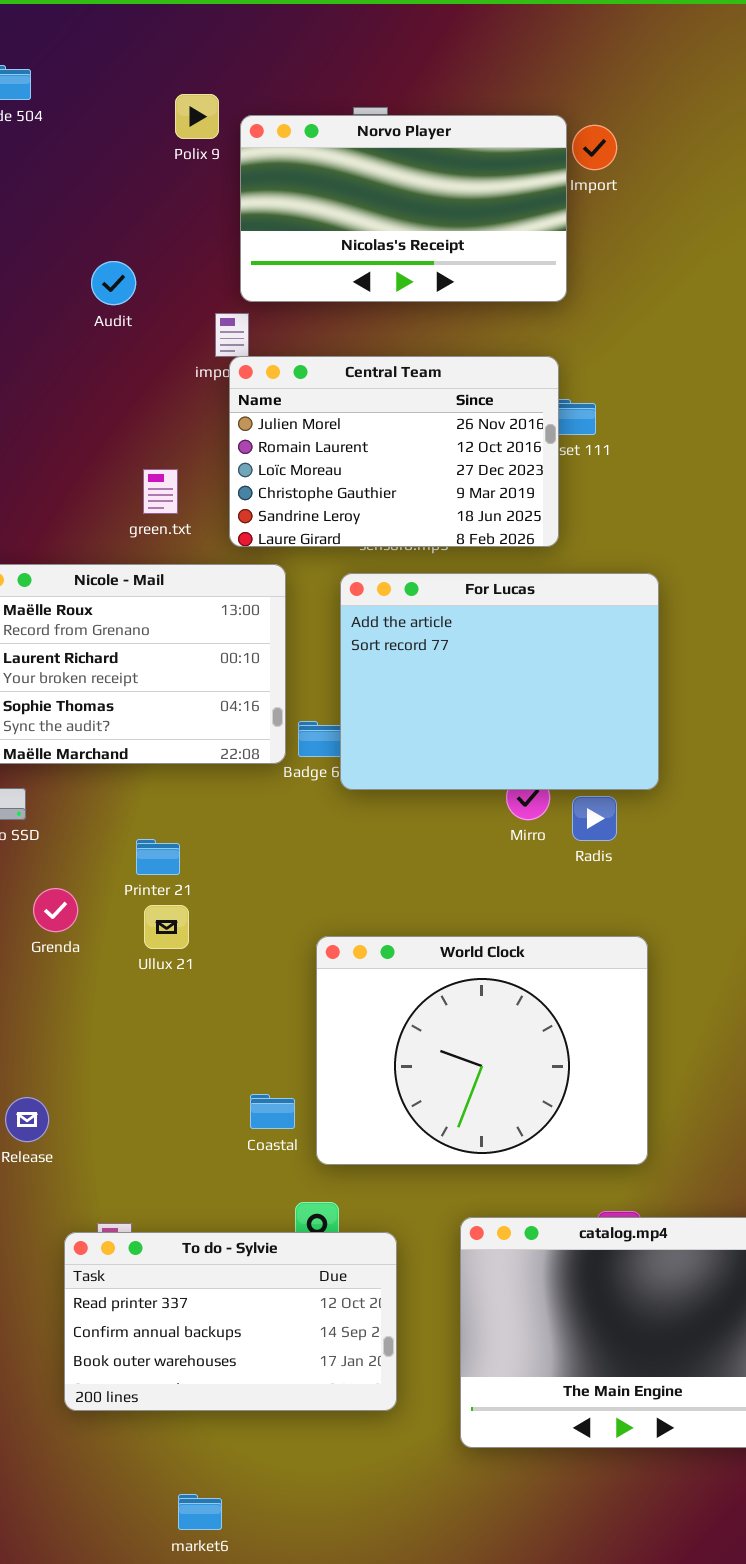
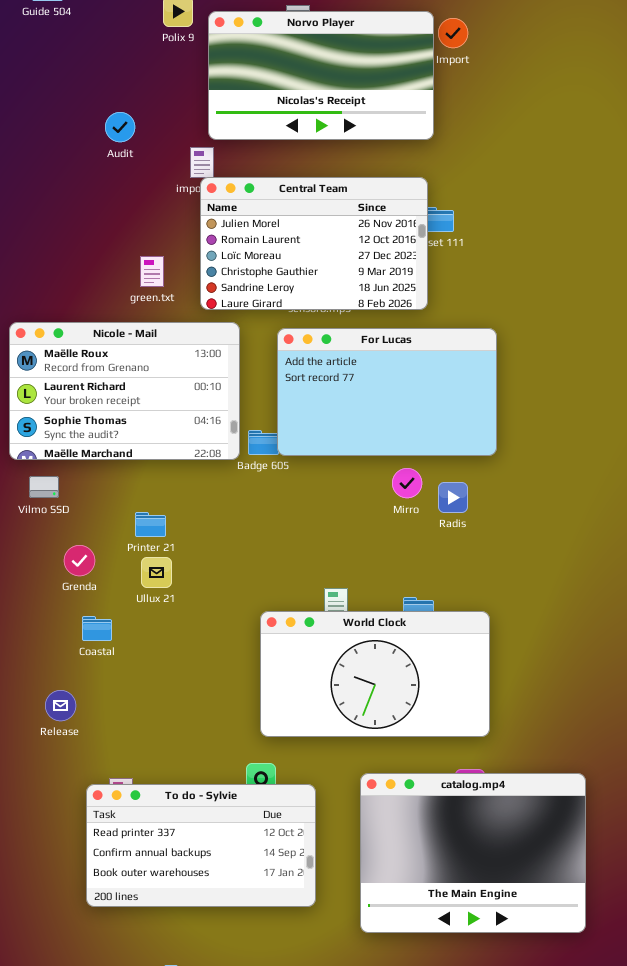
For Lucas: [340,573,659,790] -> [277,328,497,456], resized
World Clock: [316,936,648,1165] -> [260,611,490,737], resized
Coastal: [250,1094,295,1129] -> [82,616,112,641], moved

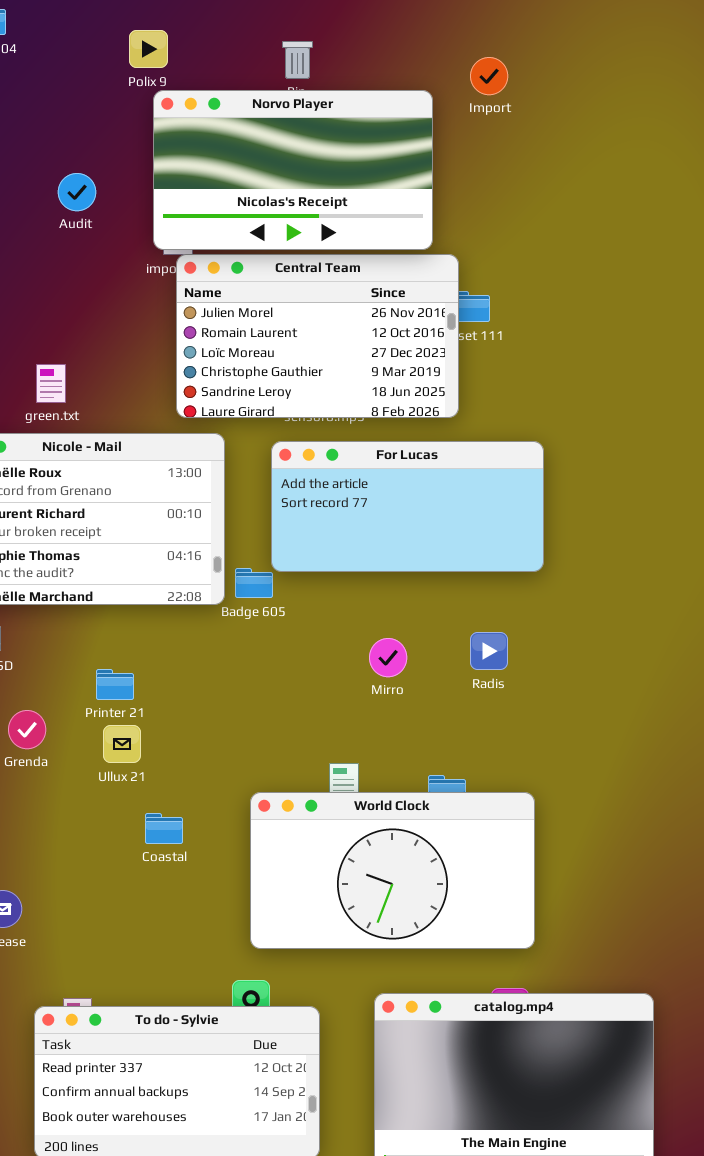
Norvo Player: [208,11,434,140] -> [153,90,433,250], moved
green.txt: [140,256,164,287] -> [36,364,66,403], moved
For Lucas: [277,328,497,456] -> [271,441,544,572], resized
Mirro: [392,468,422,498] -> [369,638,407,677], moved
Coastal: [82,616,112,641] -> [145,813,183,844], moved

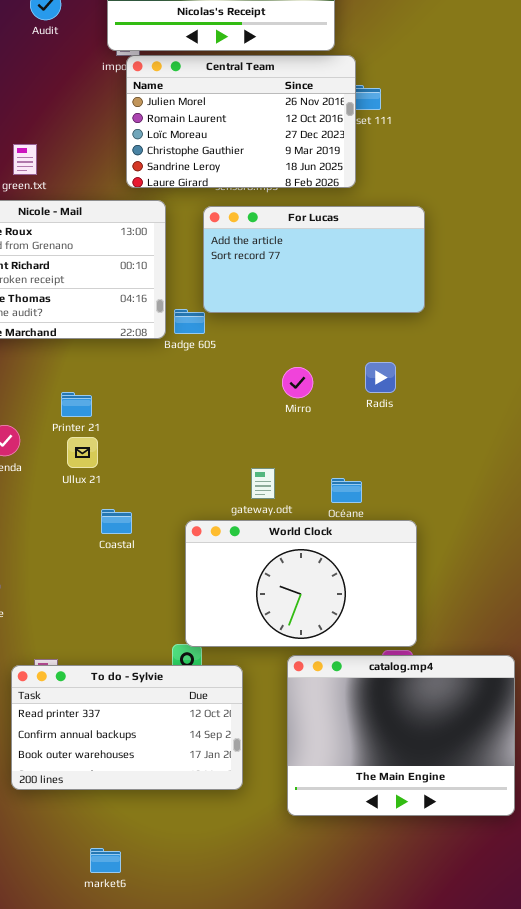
World Clock: [250,792,535,949] -> [185,520,417,647], moved

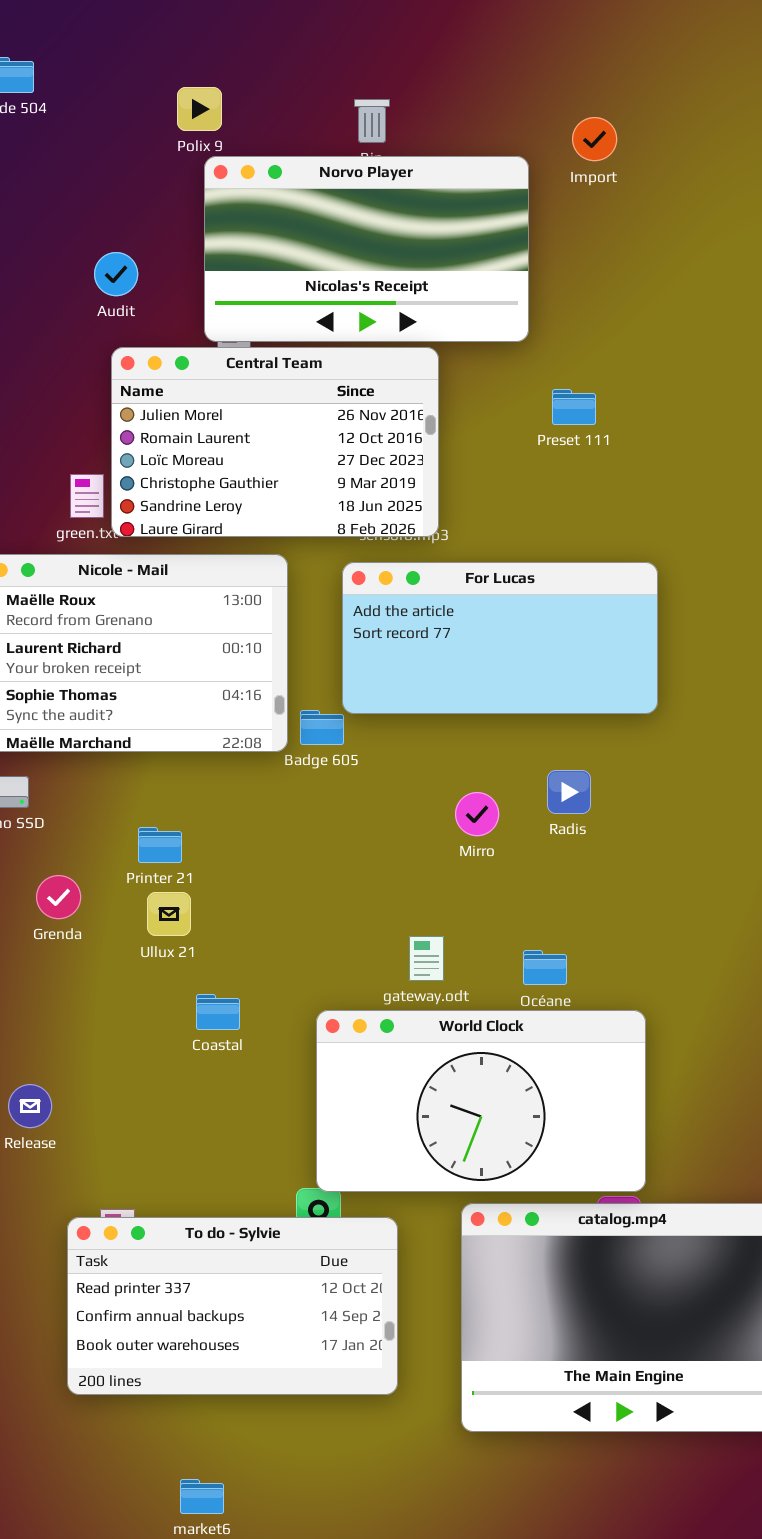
Central Team: [126,55,356,188] -> [111,347,439,537], moved
Radis: [365,362,396,393] -> [547,770,591,814], moved

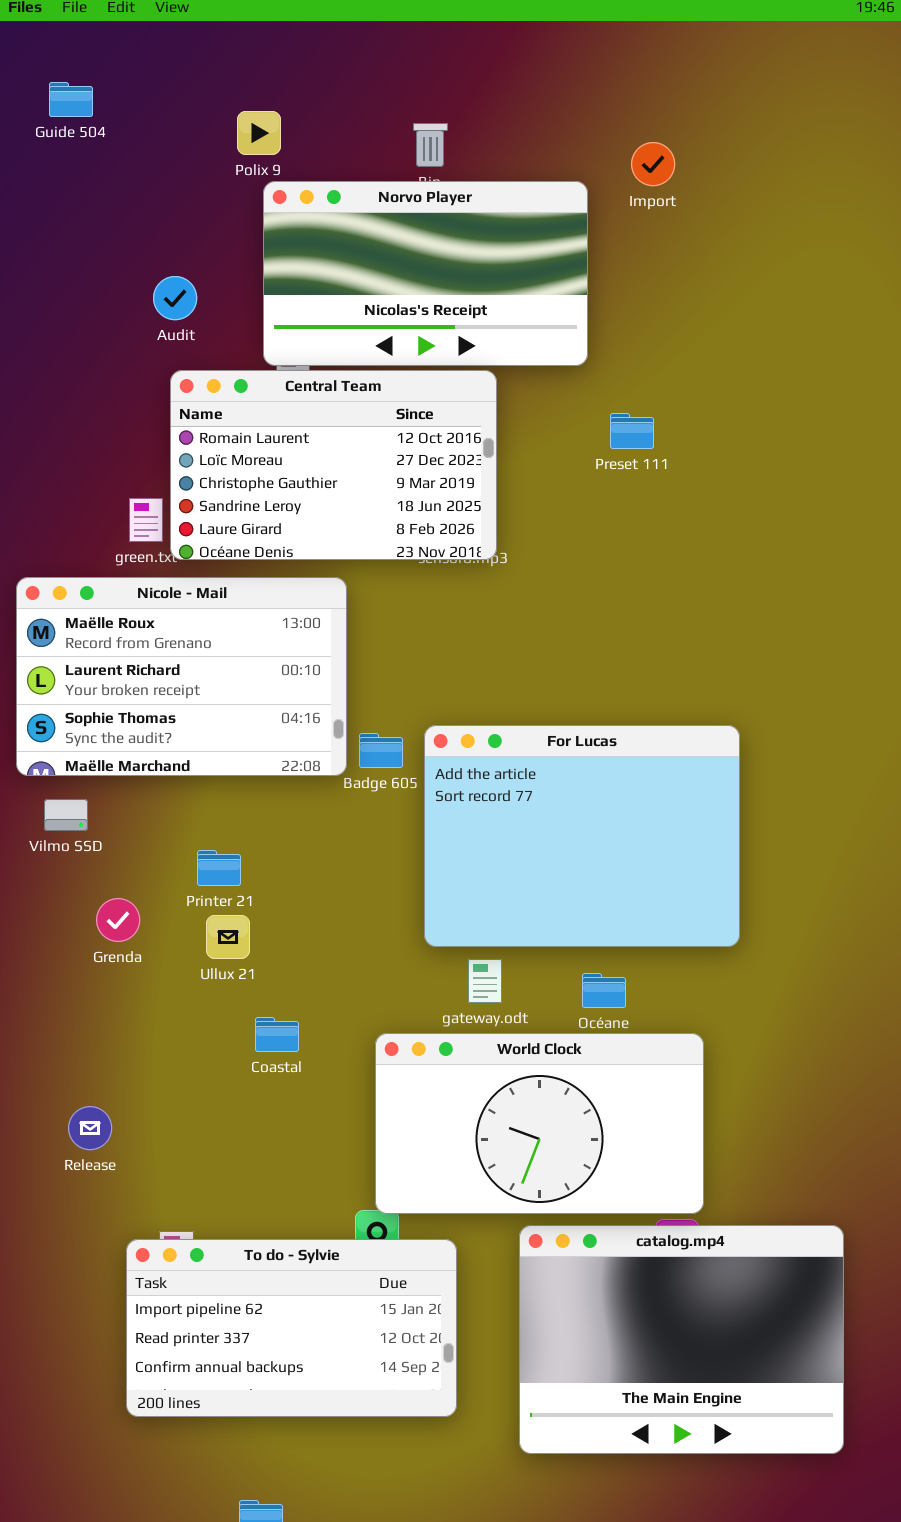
Central Team: [111,347,439,537] -> [170,370,497,560], scrolled down 1 row
For Lucas: [342,562,658,714] -> [424,725,740,947], moved, resized
To do - Sylvie: [67,1217,398,1395] -> [126,1239,457,1417], scrolled up 1 row

